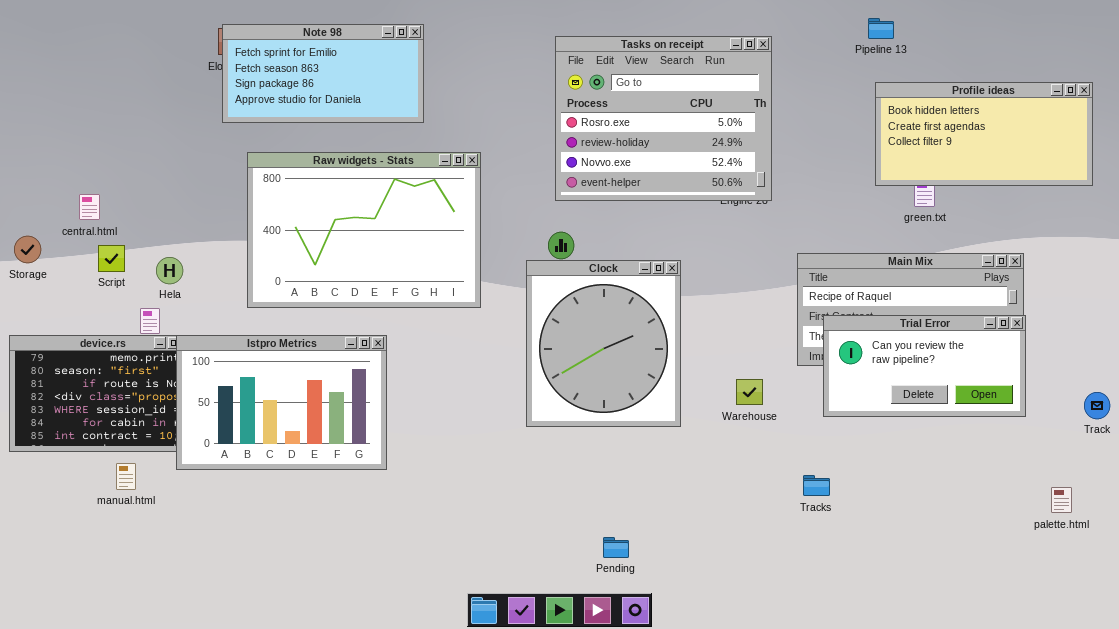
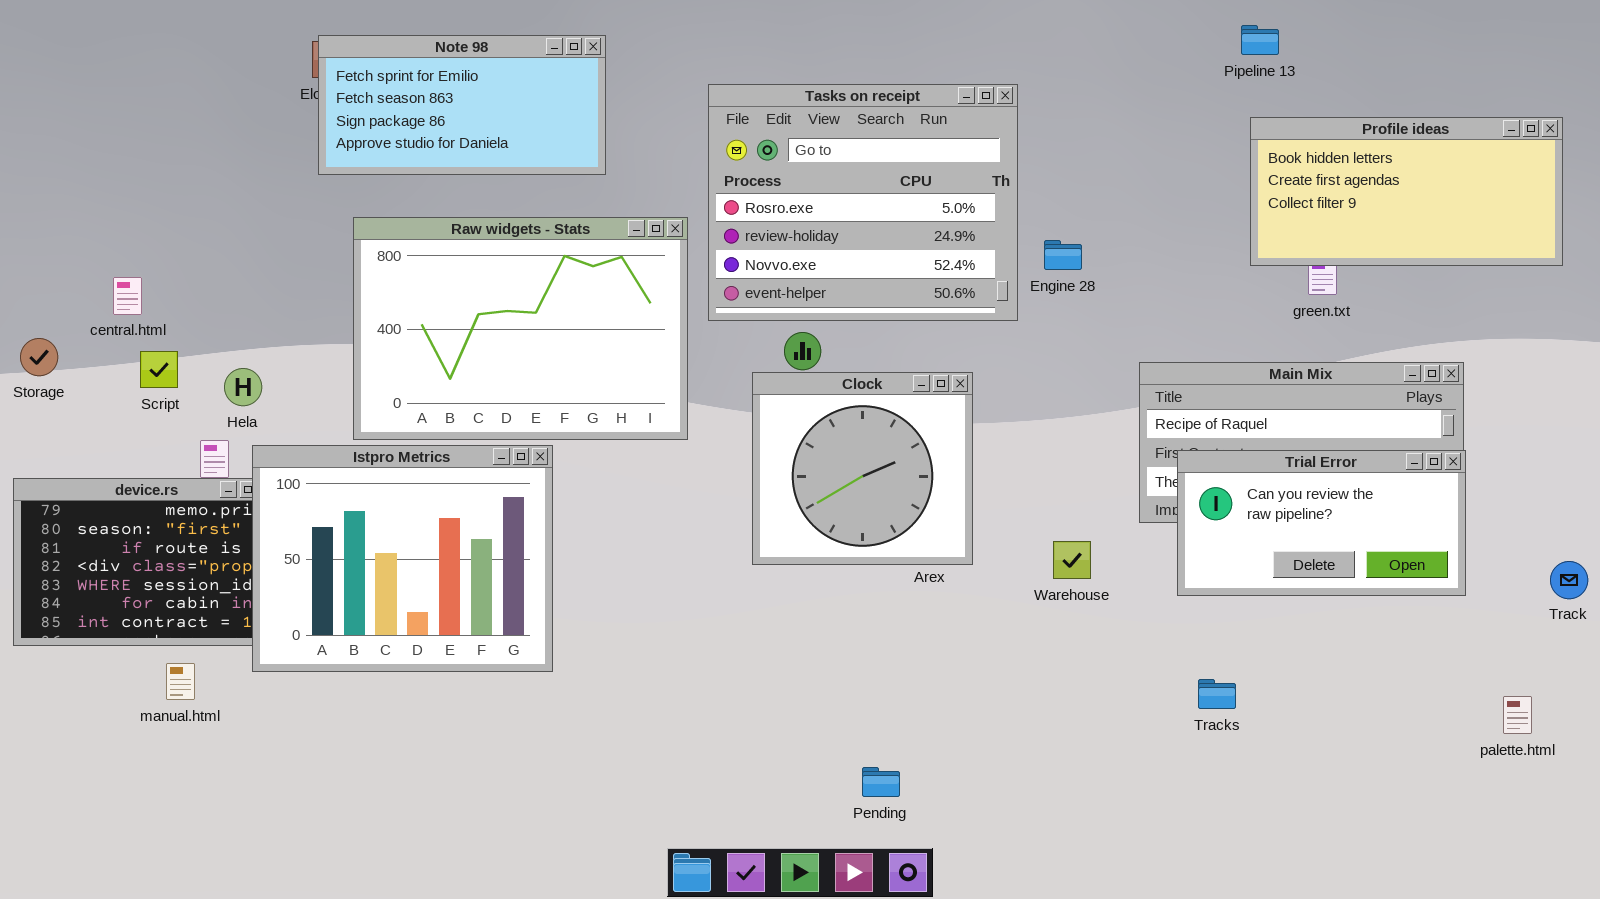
Tasks on receipt: [555,36,772,201] -> [708,84,1018,321], moved
Clock: [526,260,681,427] -> [752,372,973,565], resized
Istpro Metrics: [176,335,387,470] -> [252,445,553,672], resized
Tracks: [803,475,830,496] -> [1198,679,1236,709], moved

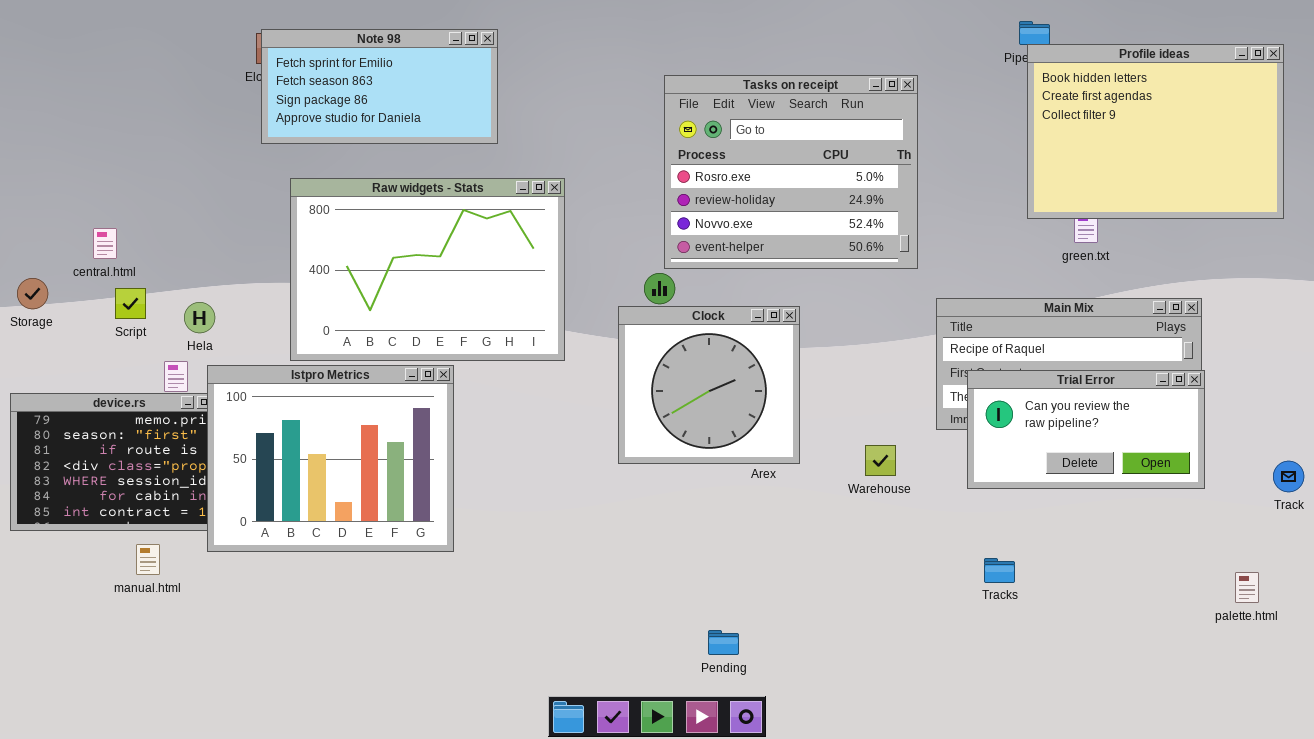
Tasks on receipt: [708,84,1018,321] -> [664,75,918,269], moved
Profile ideas: [1250,117,1563,266] -> [1027,44,1284,219], resized

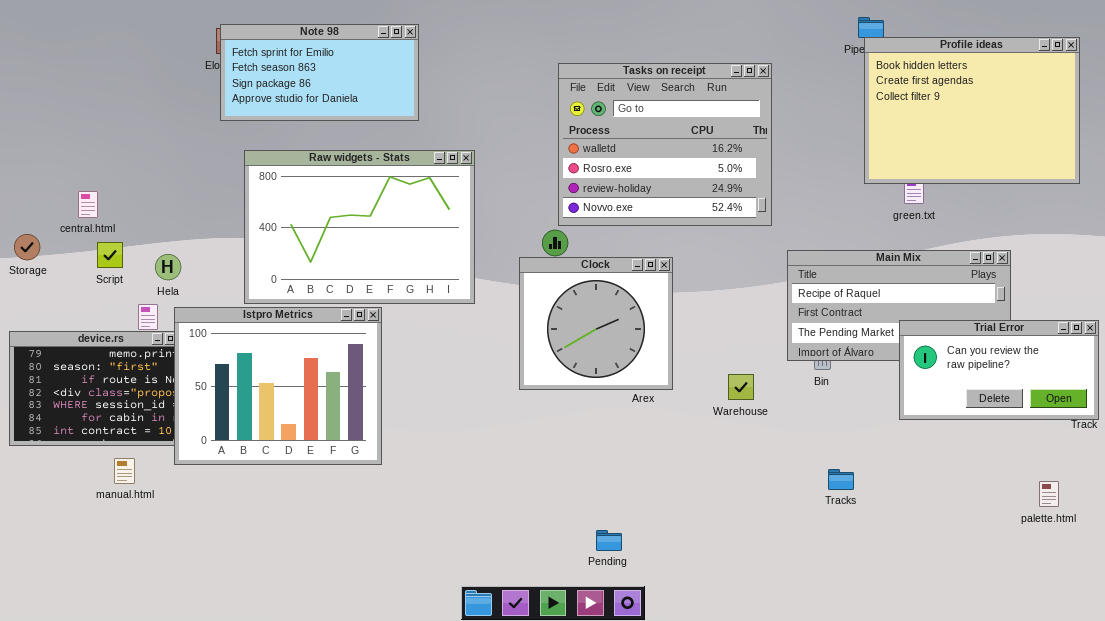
Tasks on receipt: [664,75,918,269] -> [558,63,772,226], scrolled up 1 row
Trial Error: [967,370,1205,489] -> [899,320,1099,420], moved

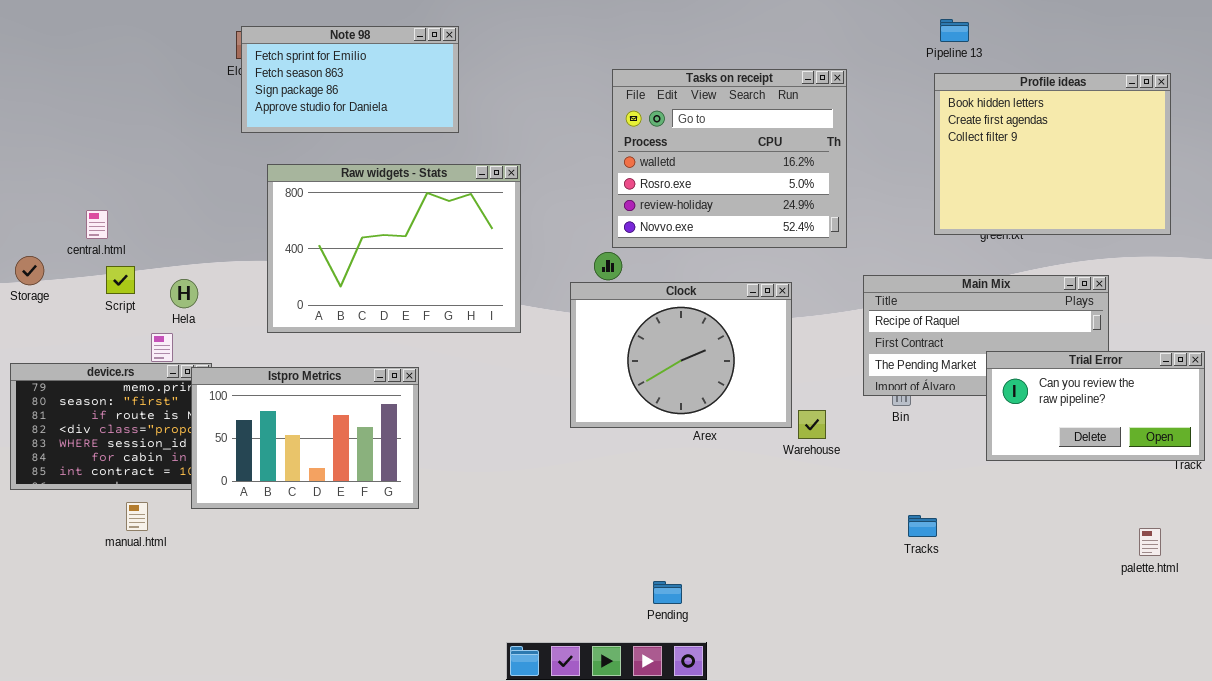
Profile ideas: [864,37,1080,184] -> [934,73,1171,235], moved
Clock: [519,257,673,390] -> [570,282,792,428], resized
Istpro Metrics: [174,307,382,465] -> [191,367,419,509], resized

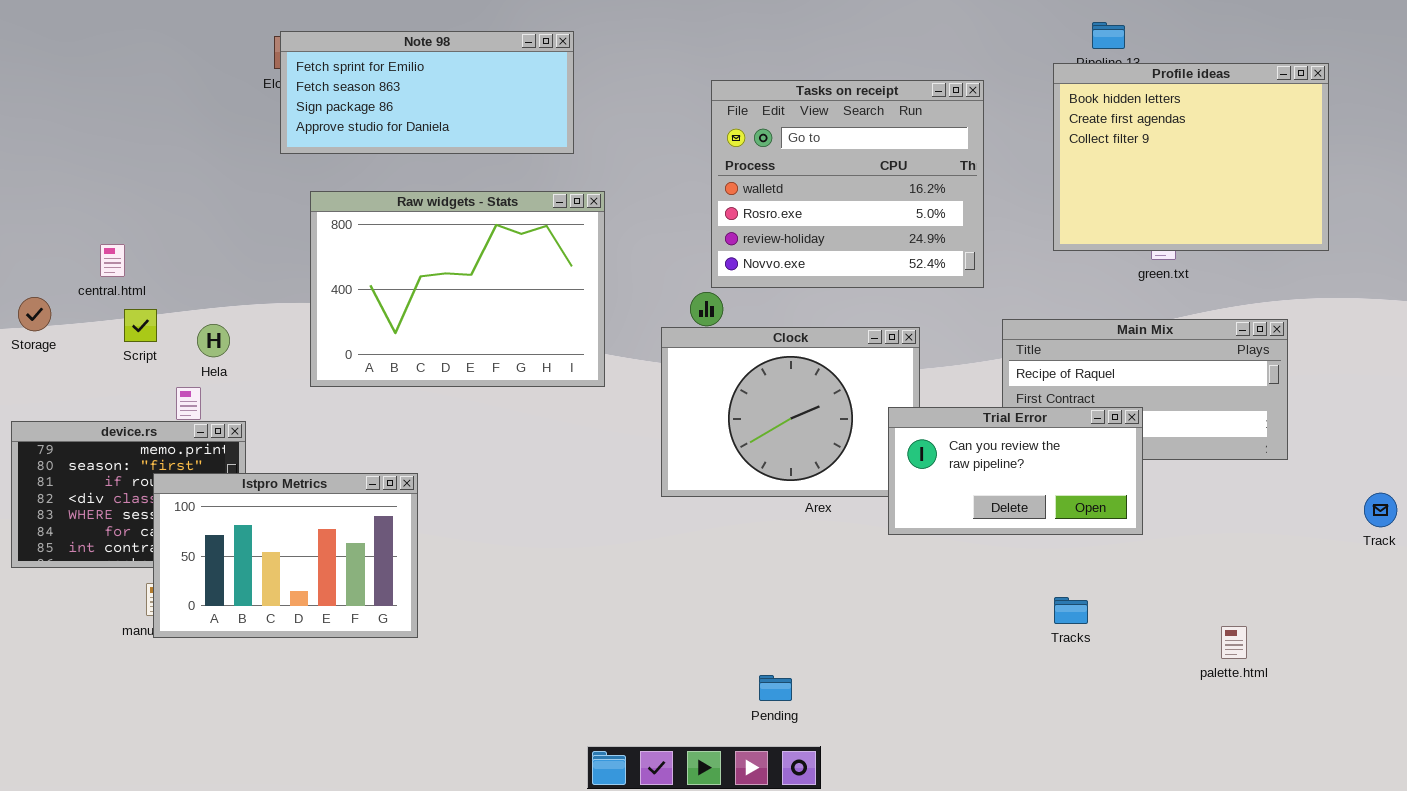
Note 98: [241,26,459,133] -> [280,31,574,154], resized
Profile ideas: [934,73,1171,235] -> [1053,63,1329,251], moved
Trial Error: [986,351,1205,461] -> [888,407,1143,535], moved
Istpro Metrics: [191,367,419,509] -> [153,473,418,638], moved
palette.html: [1139,528,1161,556] -> [1221,626,1247,659], moved

